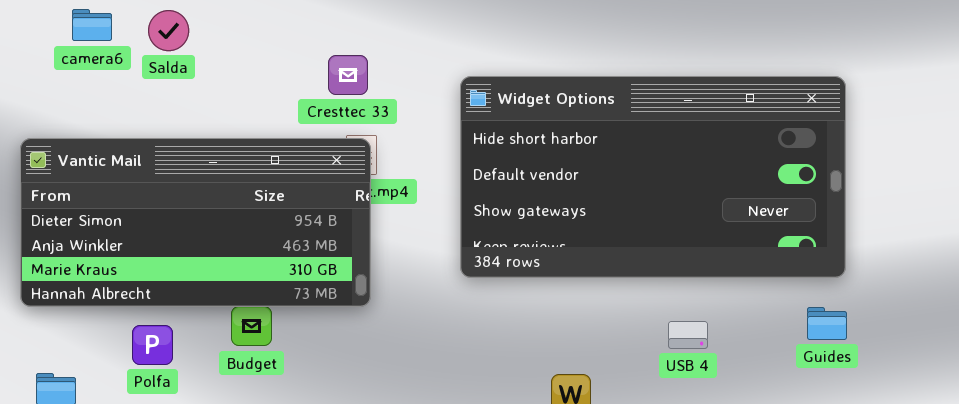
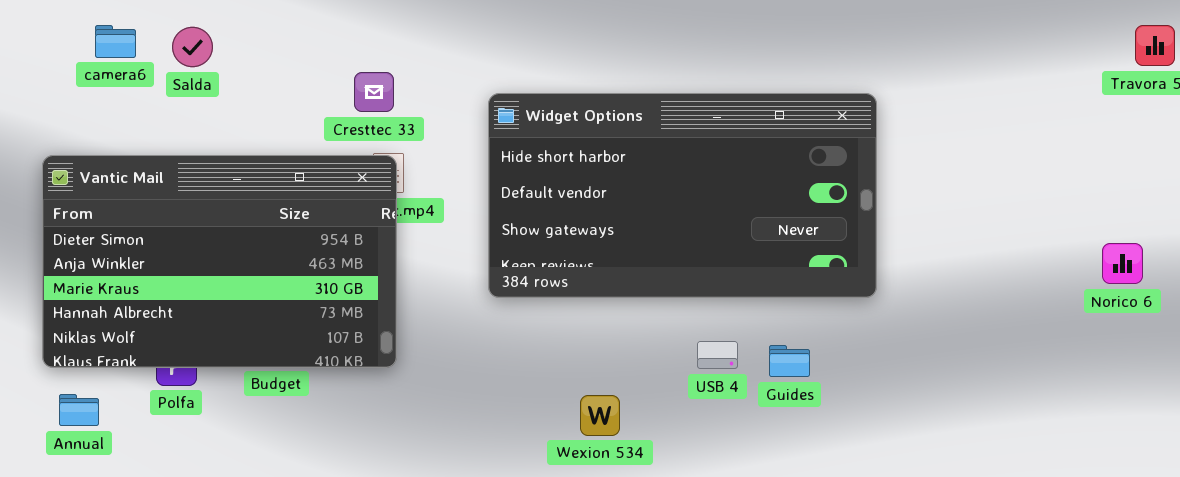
Vantic Mail: [20,138,371,307] -> [42,155,397,368], resized
Guides: [807,307,847,340] -> [769,345,810,377], moved

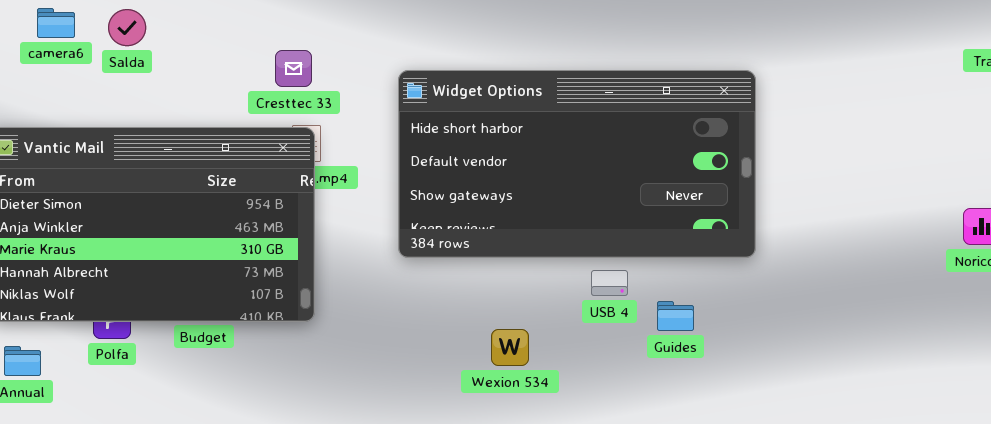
USB 4: [697,341,738,369] -> [591,270,628,296], moved
Wexion 534: [580,395,620,436] -> [491,329,529,366], moved

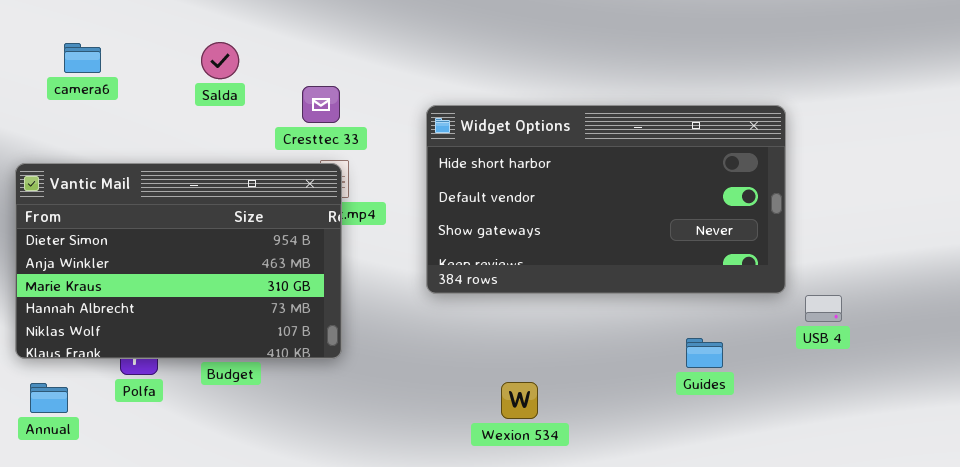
Salda: [108,9,146,46] -> [201,42,239,79], moved
USB 4: [591,270,628,296] -> [805,295,842,322], moved
Wexion 534: [491,329,529,366] -> [501,382,538,419], moved

